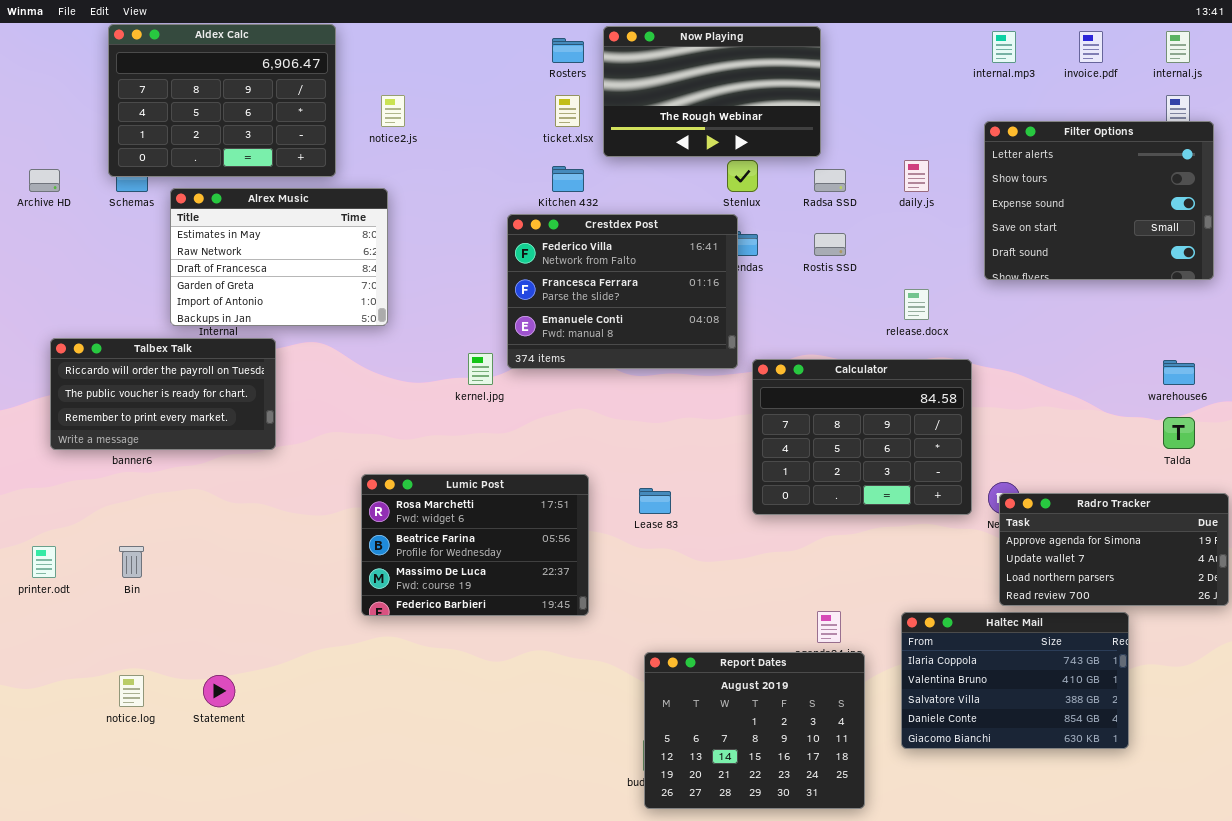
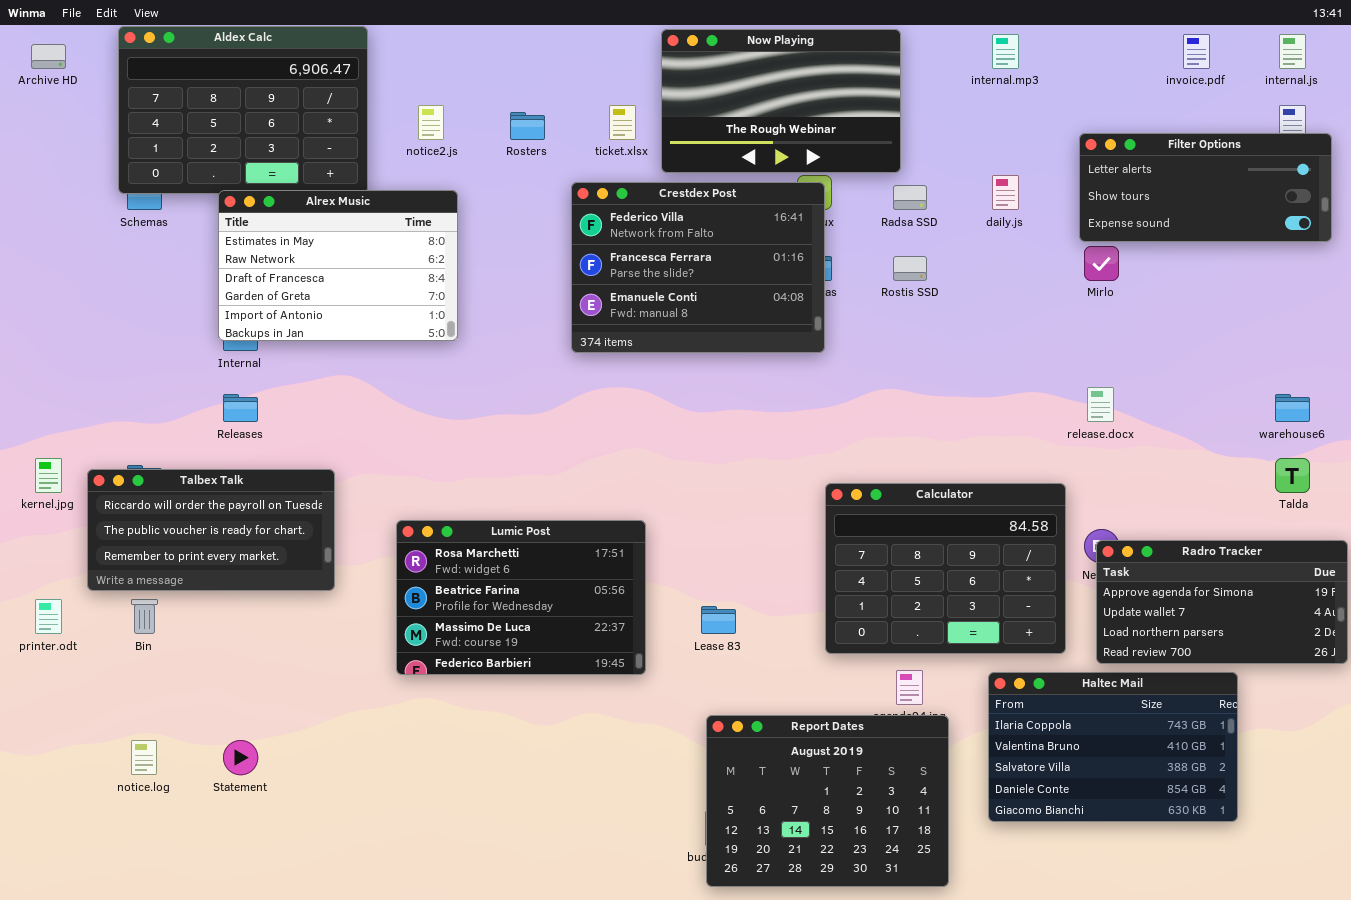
internal.mp3: [992,31,1016,63] -> [992,34,1019,69], moved
Rosters: [552,38,584,63] -> [510,112,545,140], moved
Filter Options: [984,121,1214,280] -> [1079,133,1332,242], resized
Archive HD: [29,169,60,192] -> [31,44,66,69], moved
Alrex Music: [170,188,388,326] -> [218,190,458,341], moved
Crestdex Post: [507,214,738,369] -> [571,182,825,353], moved
release.docx: [904,289,929,320] -> [1087,387,1114,422], moved
Talbex Talk: [50,338,276,450] -> [87,469,335,591], moved
kernel.jpg: [468,353,493,385] -> [35,458,62,493], moved
Calculator: [752,359,972,515] -> [825,483,1066,654], moved
Lease 83: [639,488,671,514] -> [701,606,736,634], moved

